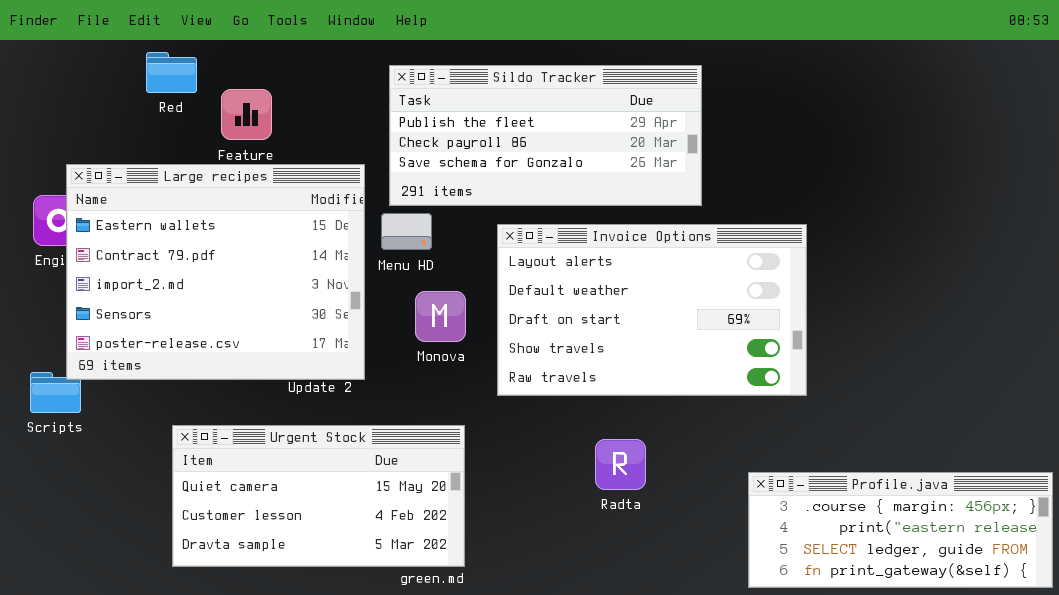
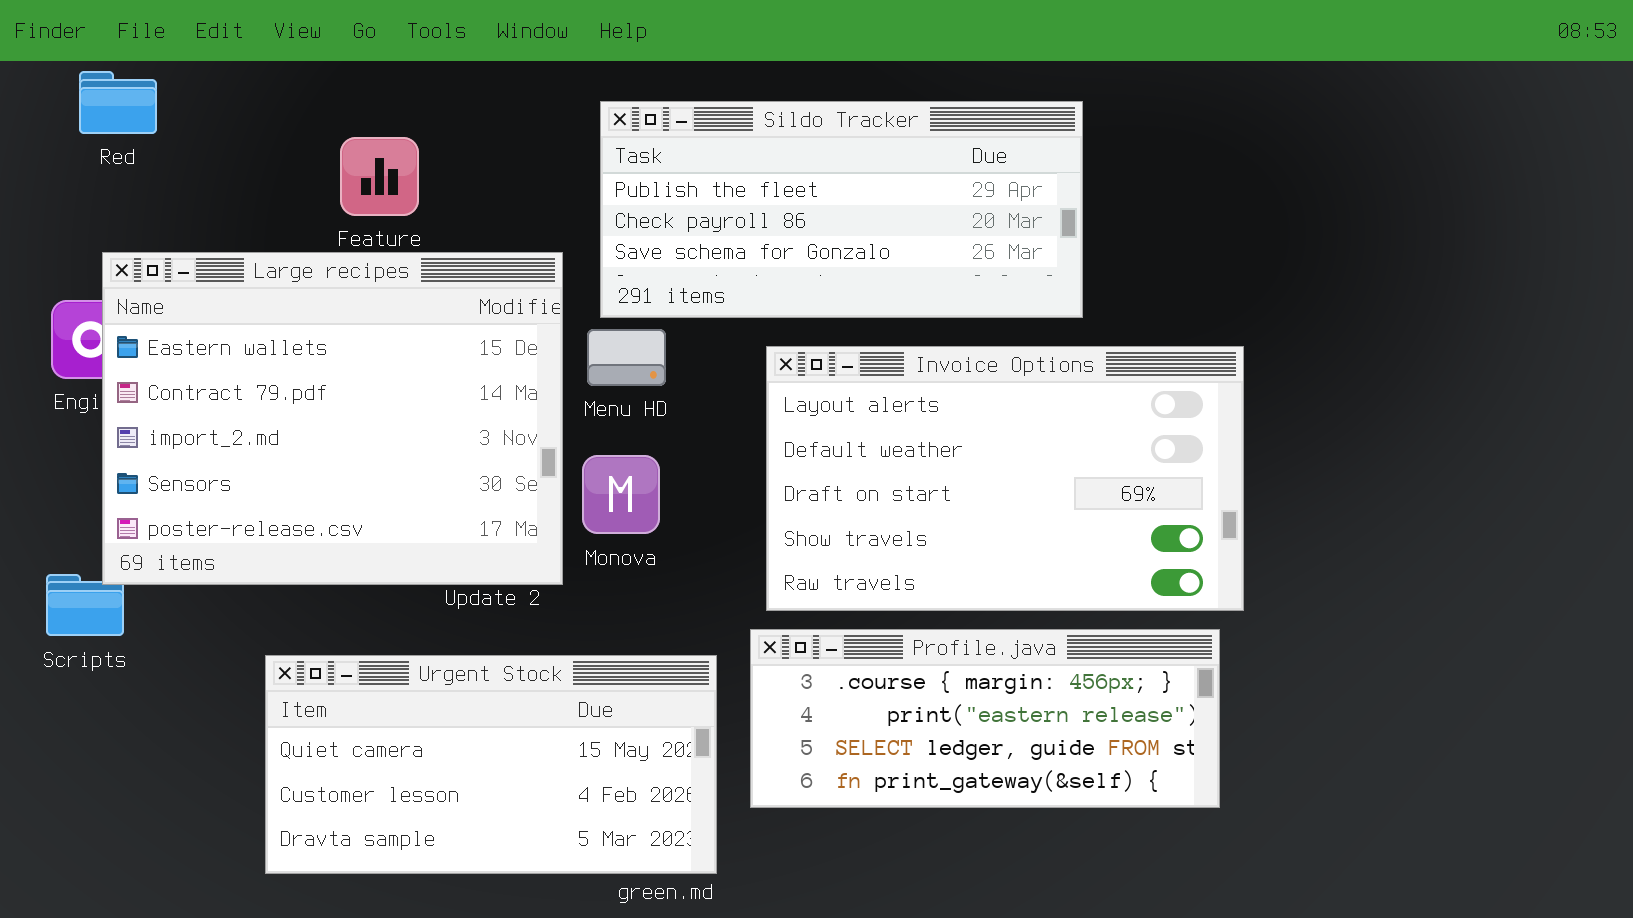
Red: [146,52,197,93] -> [79,71,157,134], moved
Monova: [415,291,466,342] -> [582,455,660,534], moved
Profile.java: [748,472,1053,588] -> [750,629,1220,808], moved

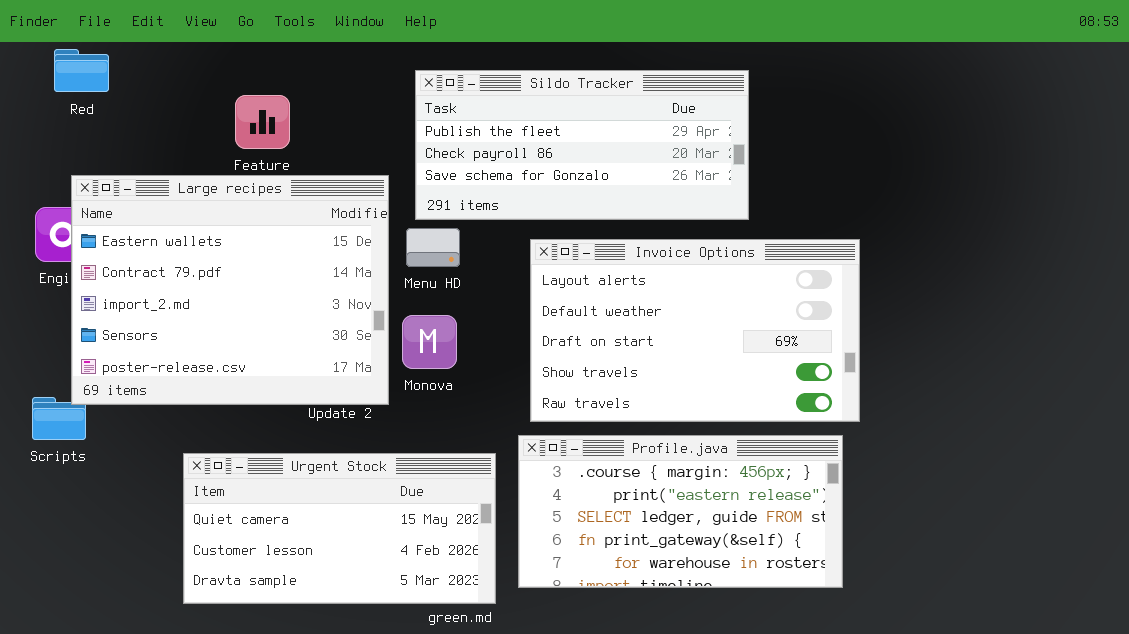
Profile.java: [750,629,1220,808] -> [518,435,843,588], resized

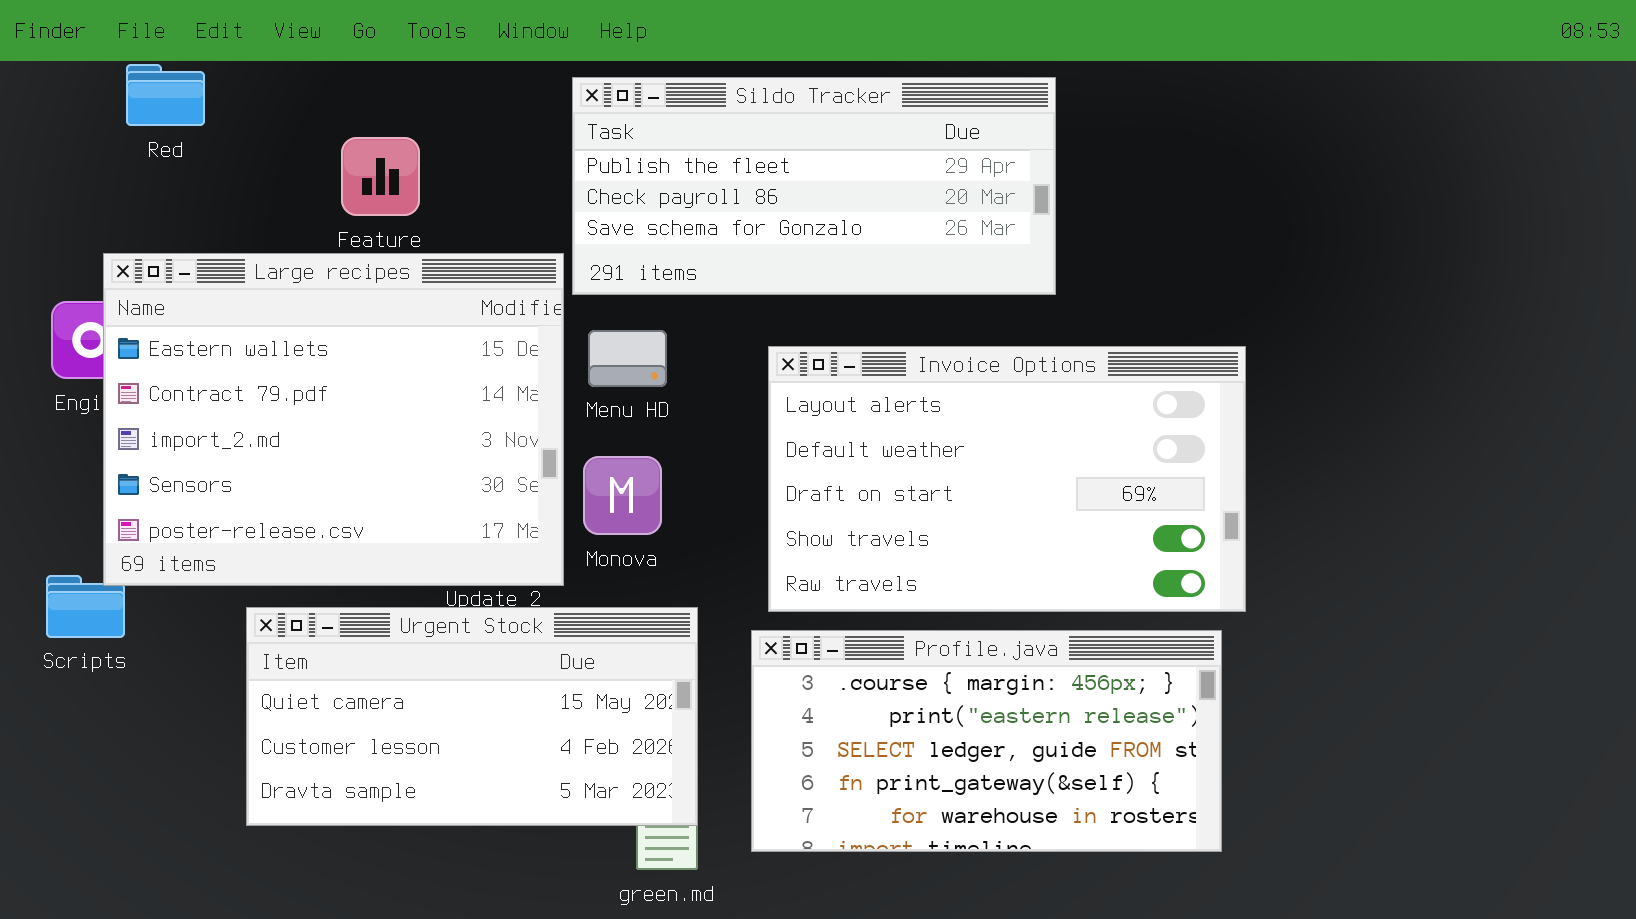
Red: [54,49,109,92] -> [126,64,205,126], moved
Sildo Tracker: [415,70,749,220] -> [572,77,1056,295], moved
Urgent Stock: [183,453,496,604] -> [246,607,698,826], moved

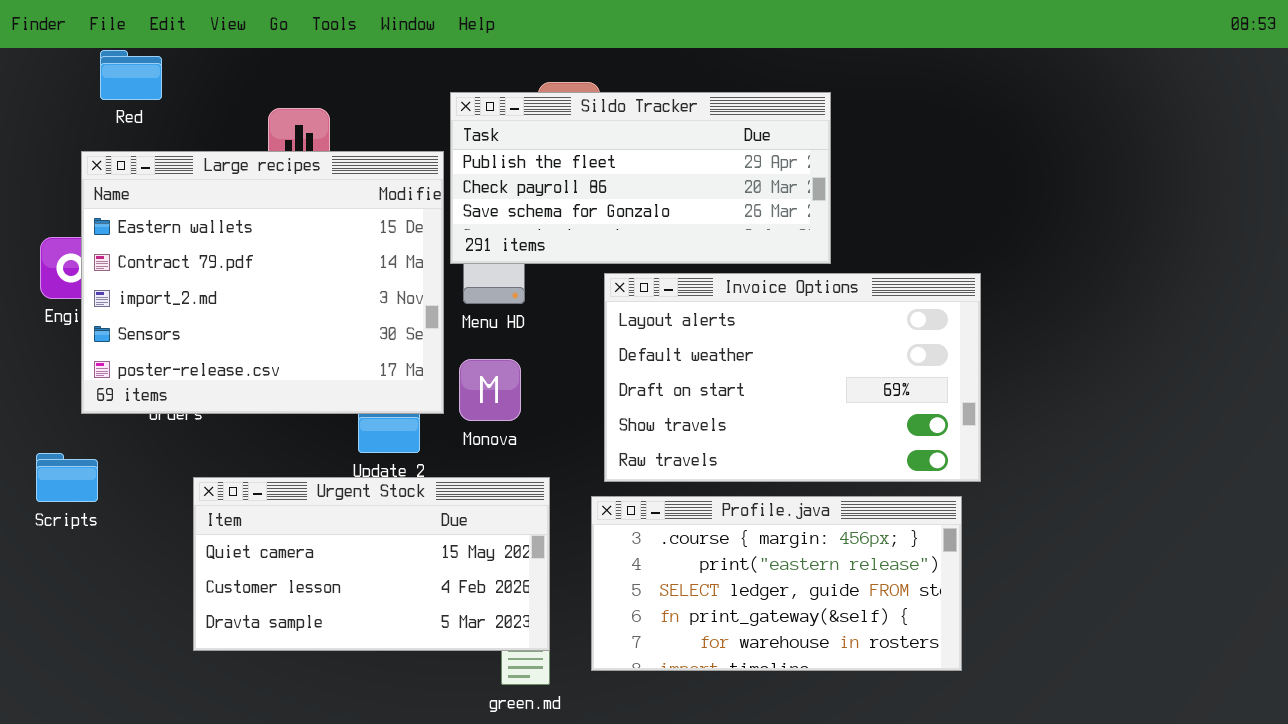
Sildo Tracker: [572,77,1056,295] -> [450,92,831,264], moved
Large recipes: [103,253,564,586] -> [81,151,444,414], moved

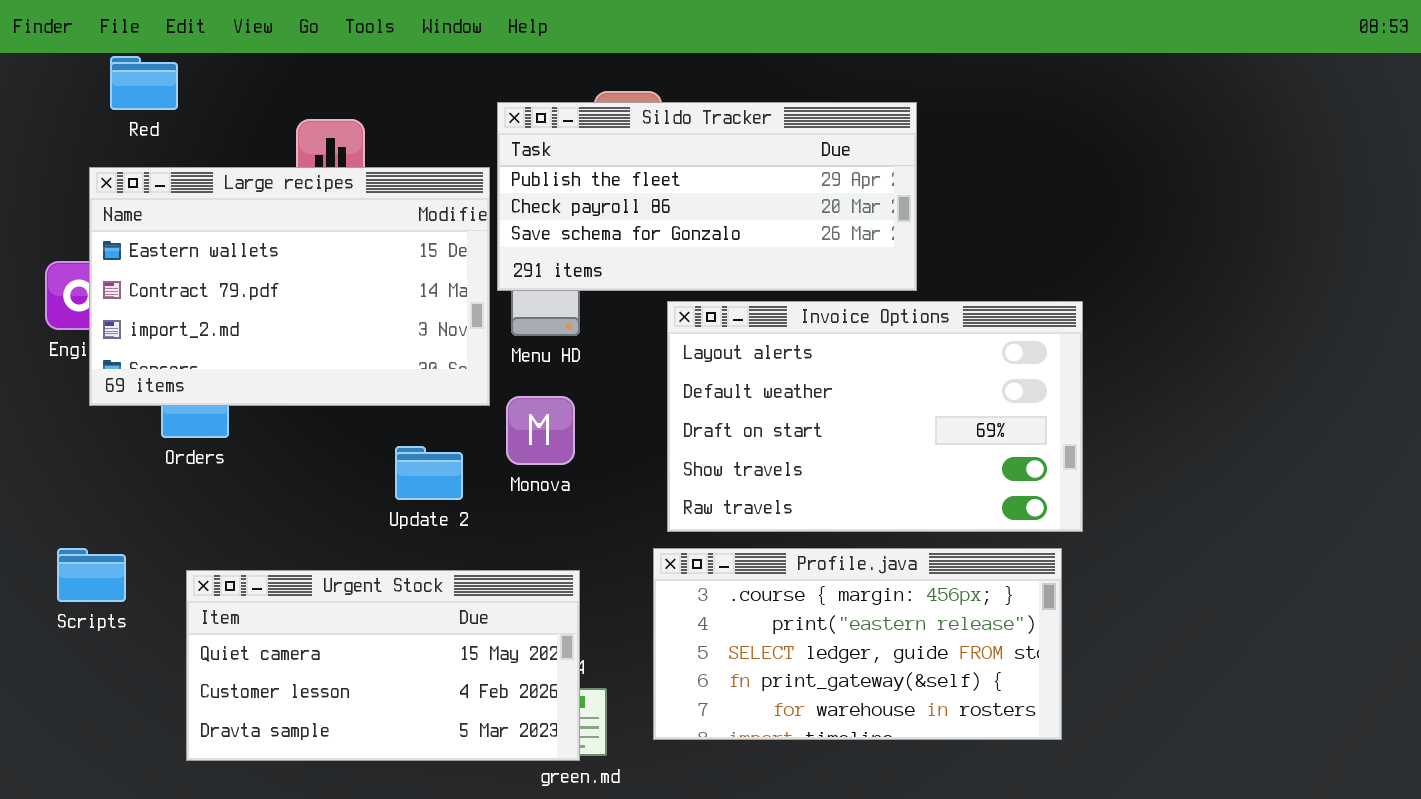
Large recipes: [81,151,444,414] -> [89,167,490,406], resized
Scripts: [36,453,98,502] -> [57,548,126,602], moved
Urgent Stock: [193,477,550,651] -> [186,570,580,761], moved

